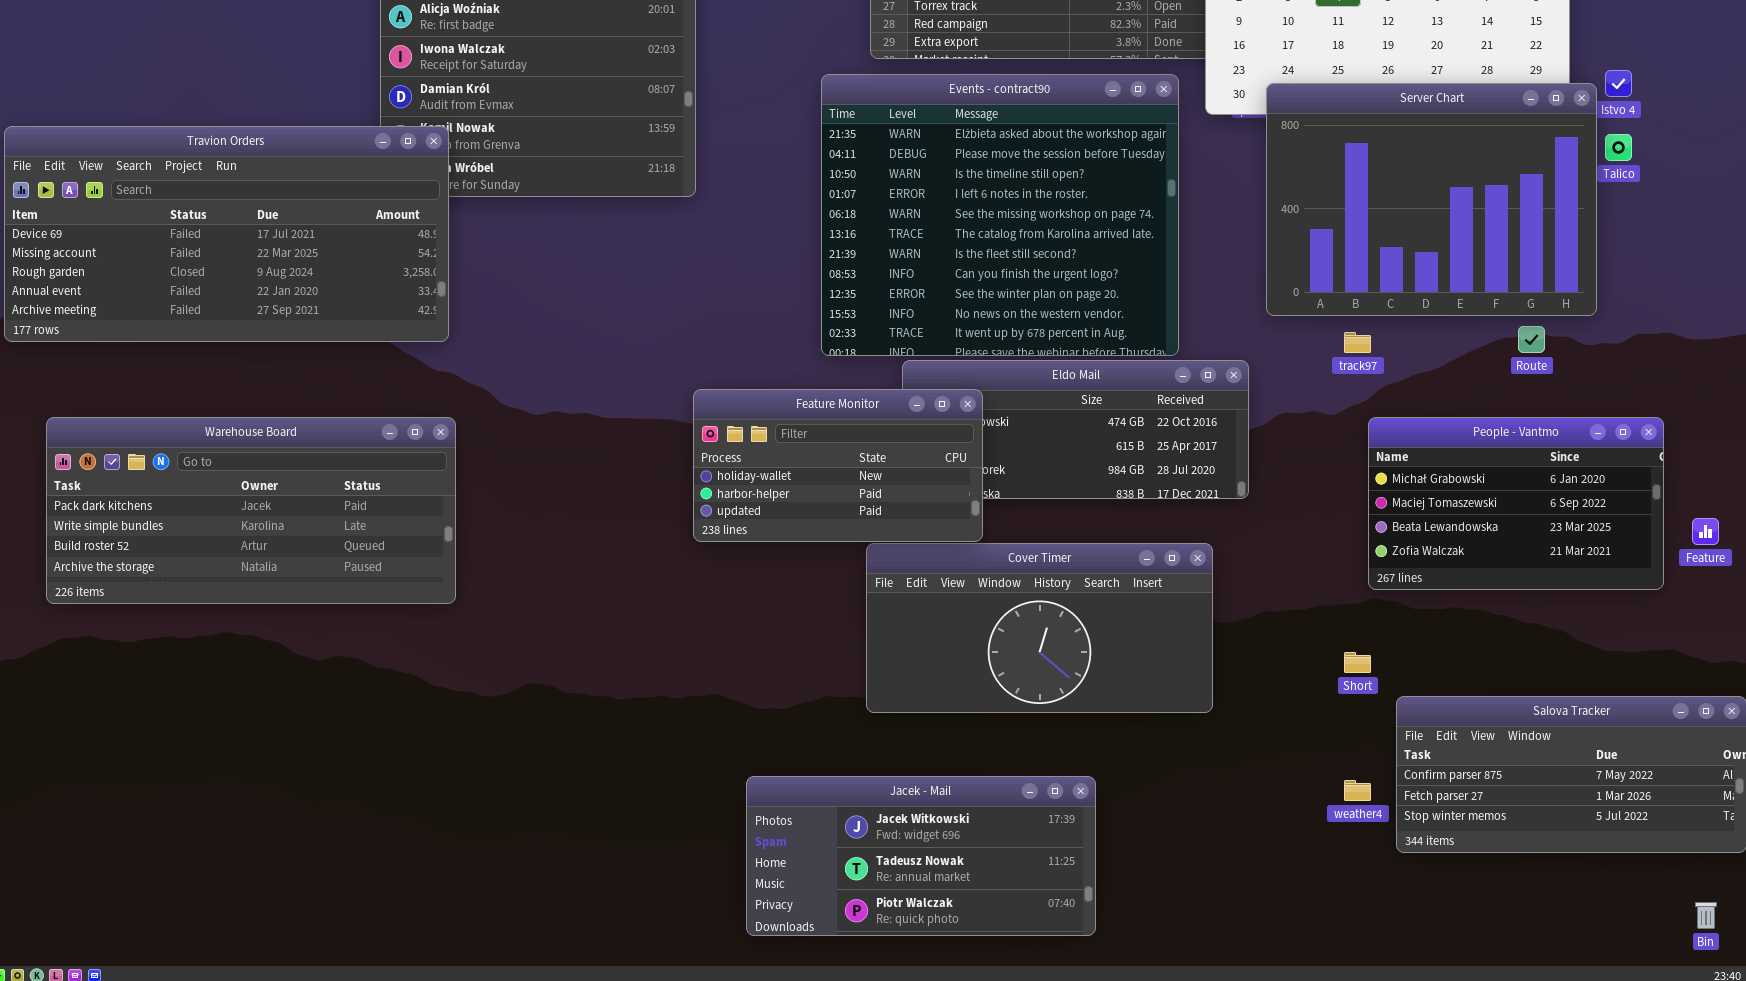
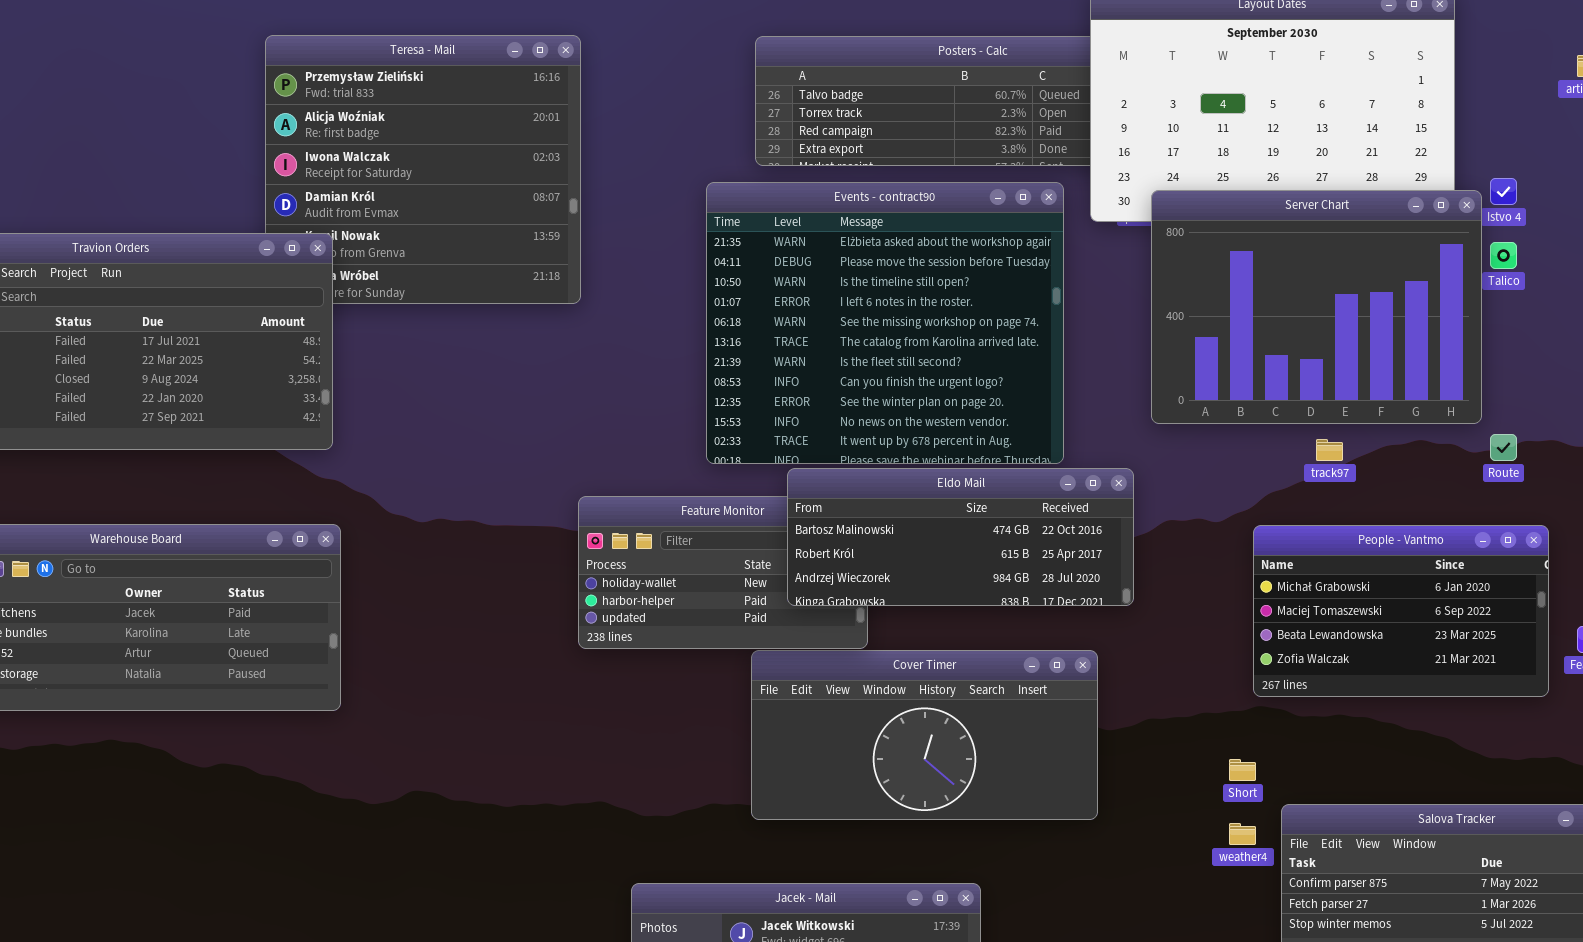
Route: [1518,326,1545,353] -> [1490,434,1517,461], moved
track97: [1344,332,1371,353] -> [1316,439,1343,461], moved
Eldo Mail: [902,360,1249,499] -> [787,468,1134,606], raised
weather4: [1344,780,1371,801] -> [1229,823,1256,845], moved

